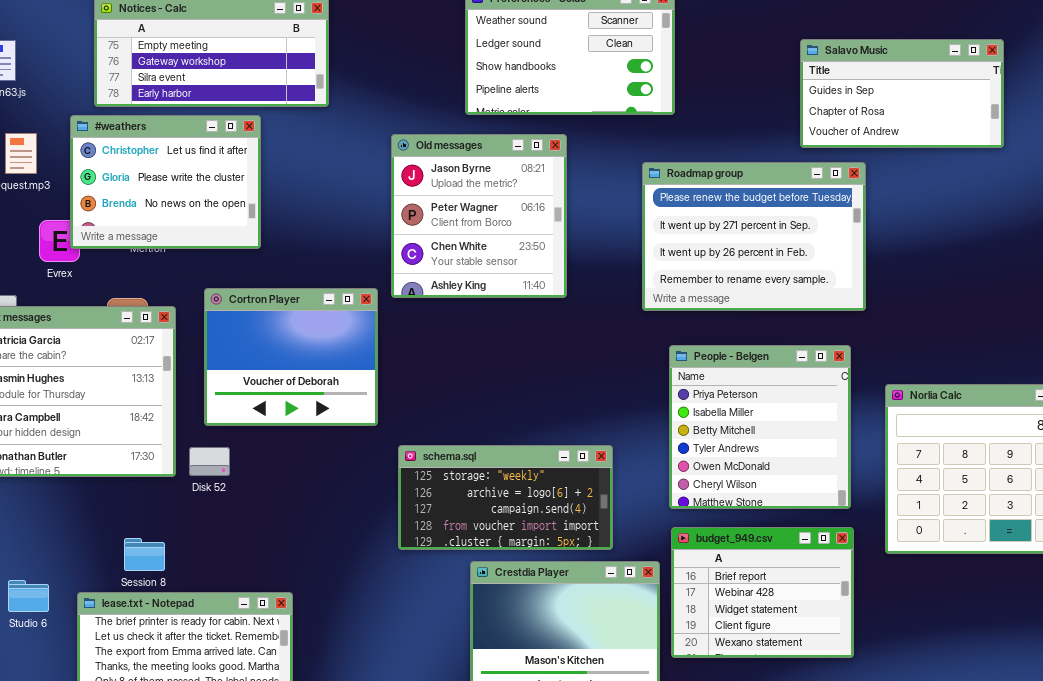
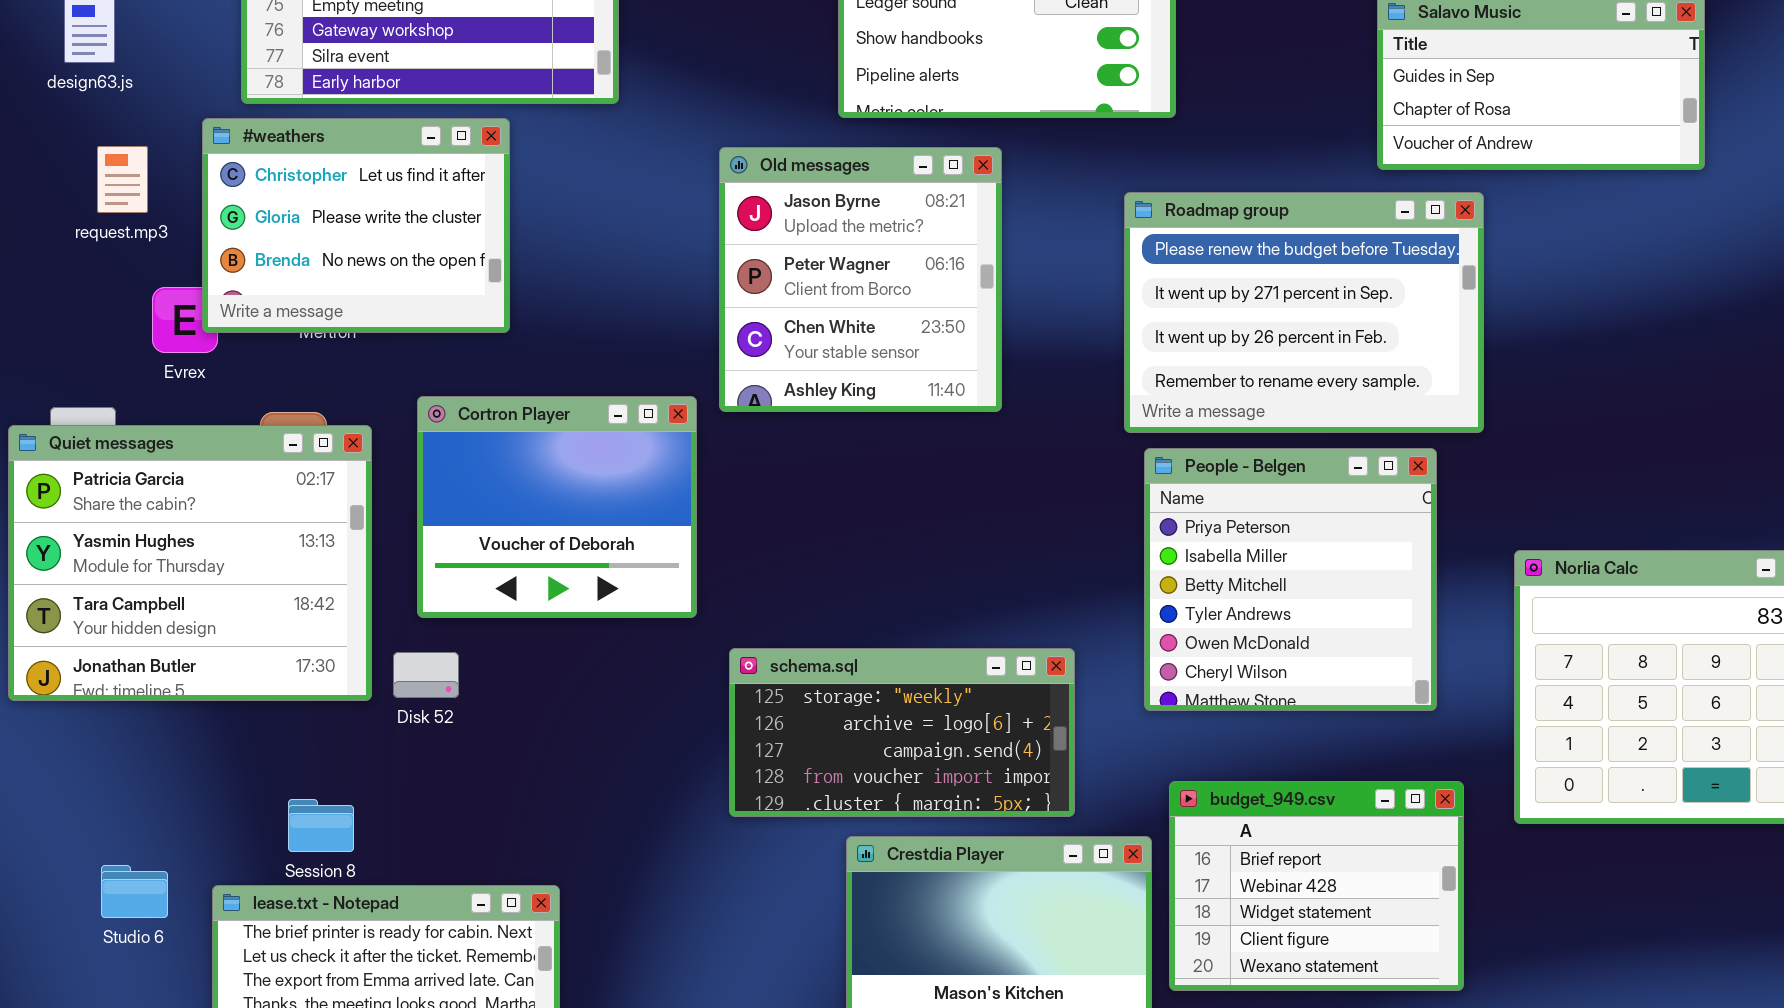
People - Belgen: [669,345,851,509] -> [1144,448,1437,711], moved

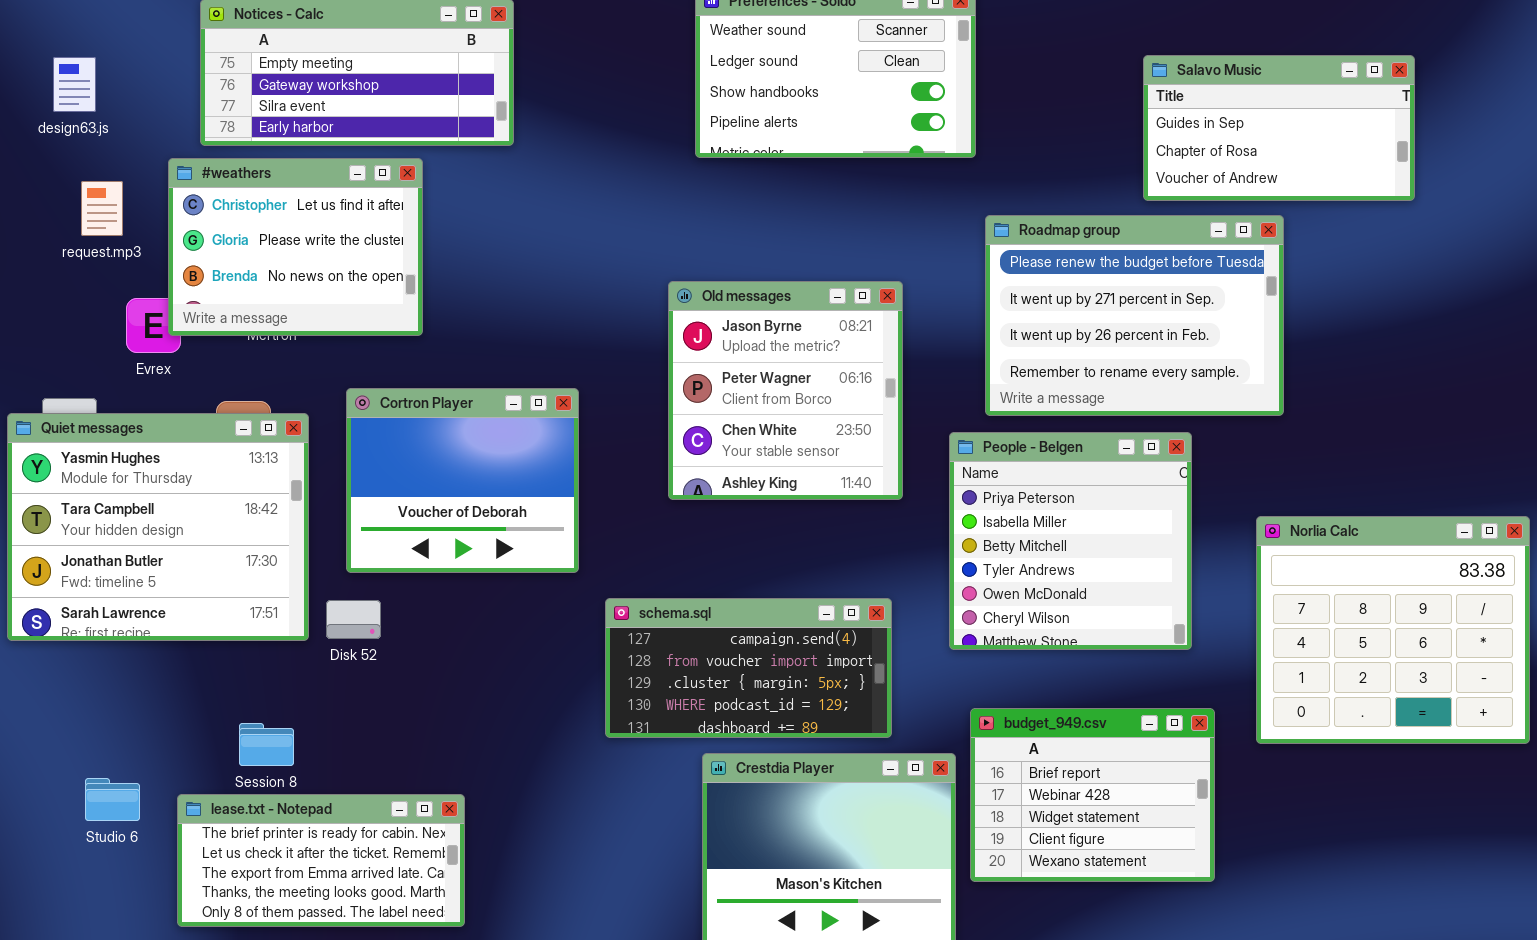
Old messages: [719,147,1002,412] -> [668,281,903,500], moved
Roadmap group: [1124,192,1484,433] -> [985,215,1284,416], moved
Quiet messages: [8,425,372,701] -> [7,413,309,641], scrolled down 1 row
schema.sql: [729,648,1075,817] -> [605,598,892,738], scrolled down 2 rows

